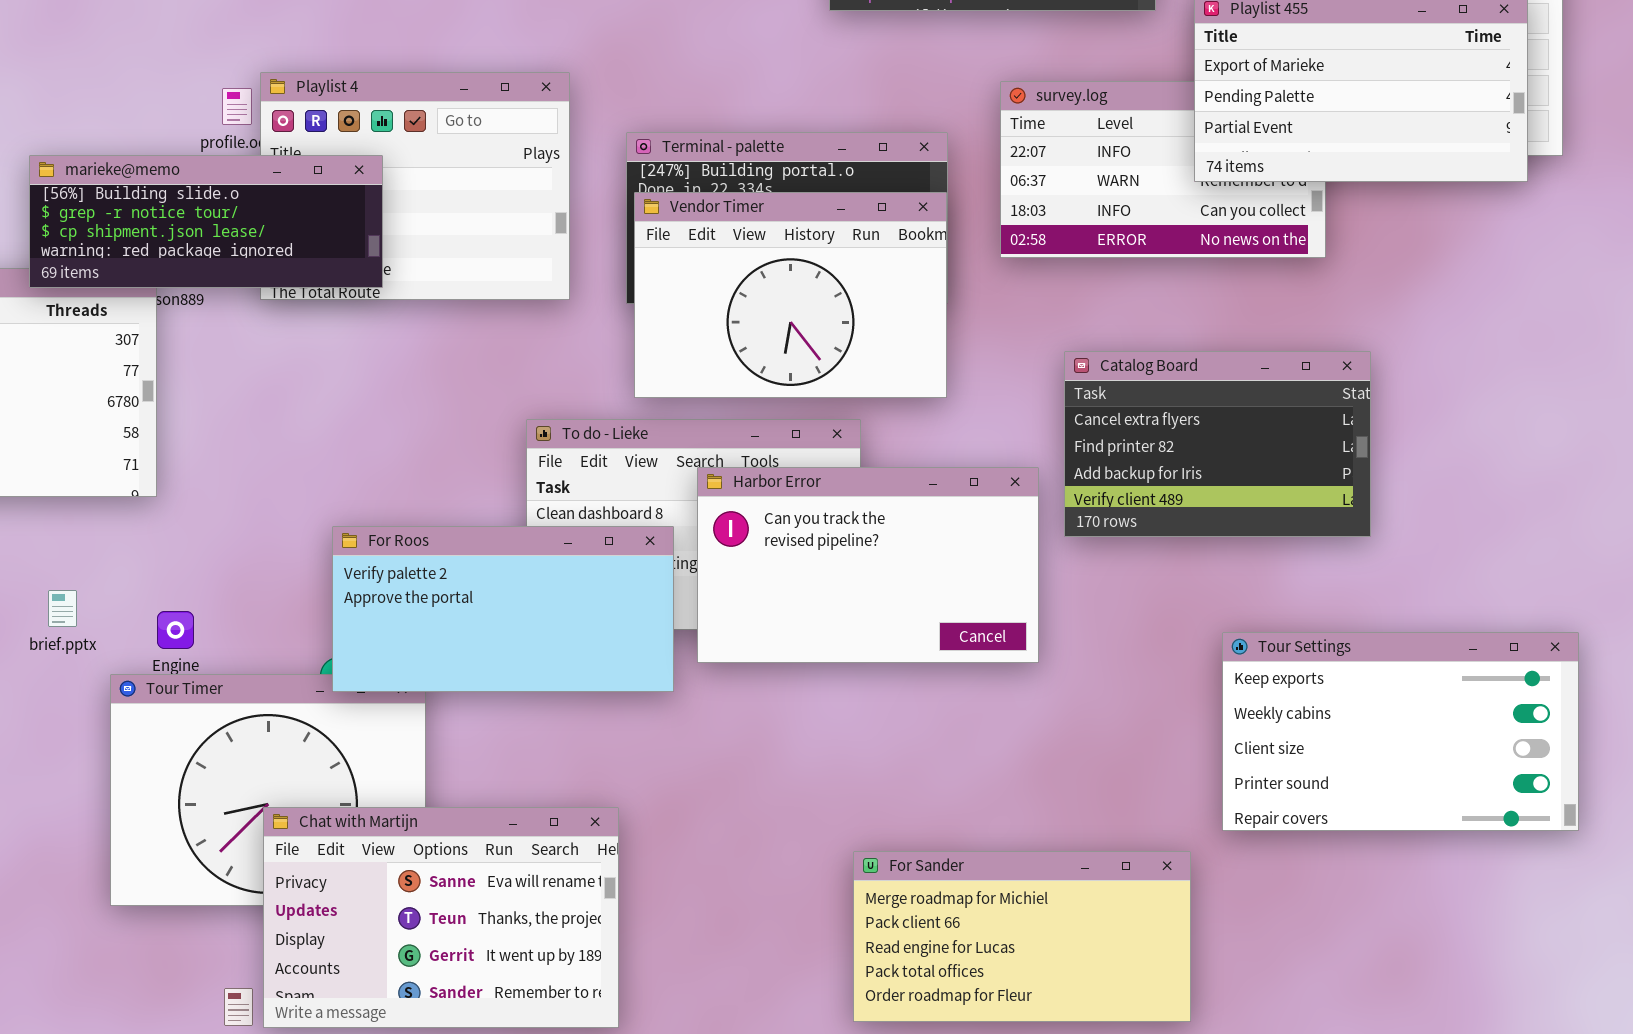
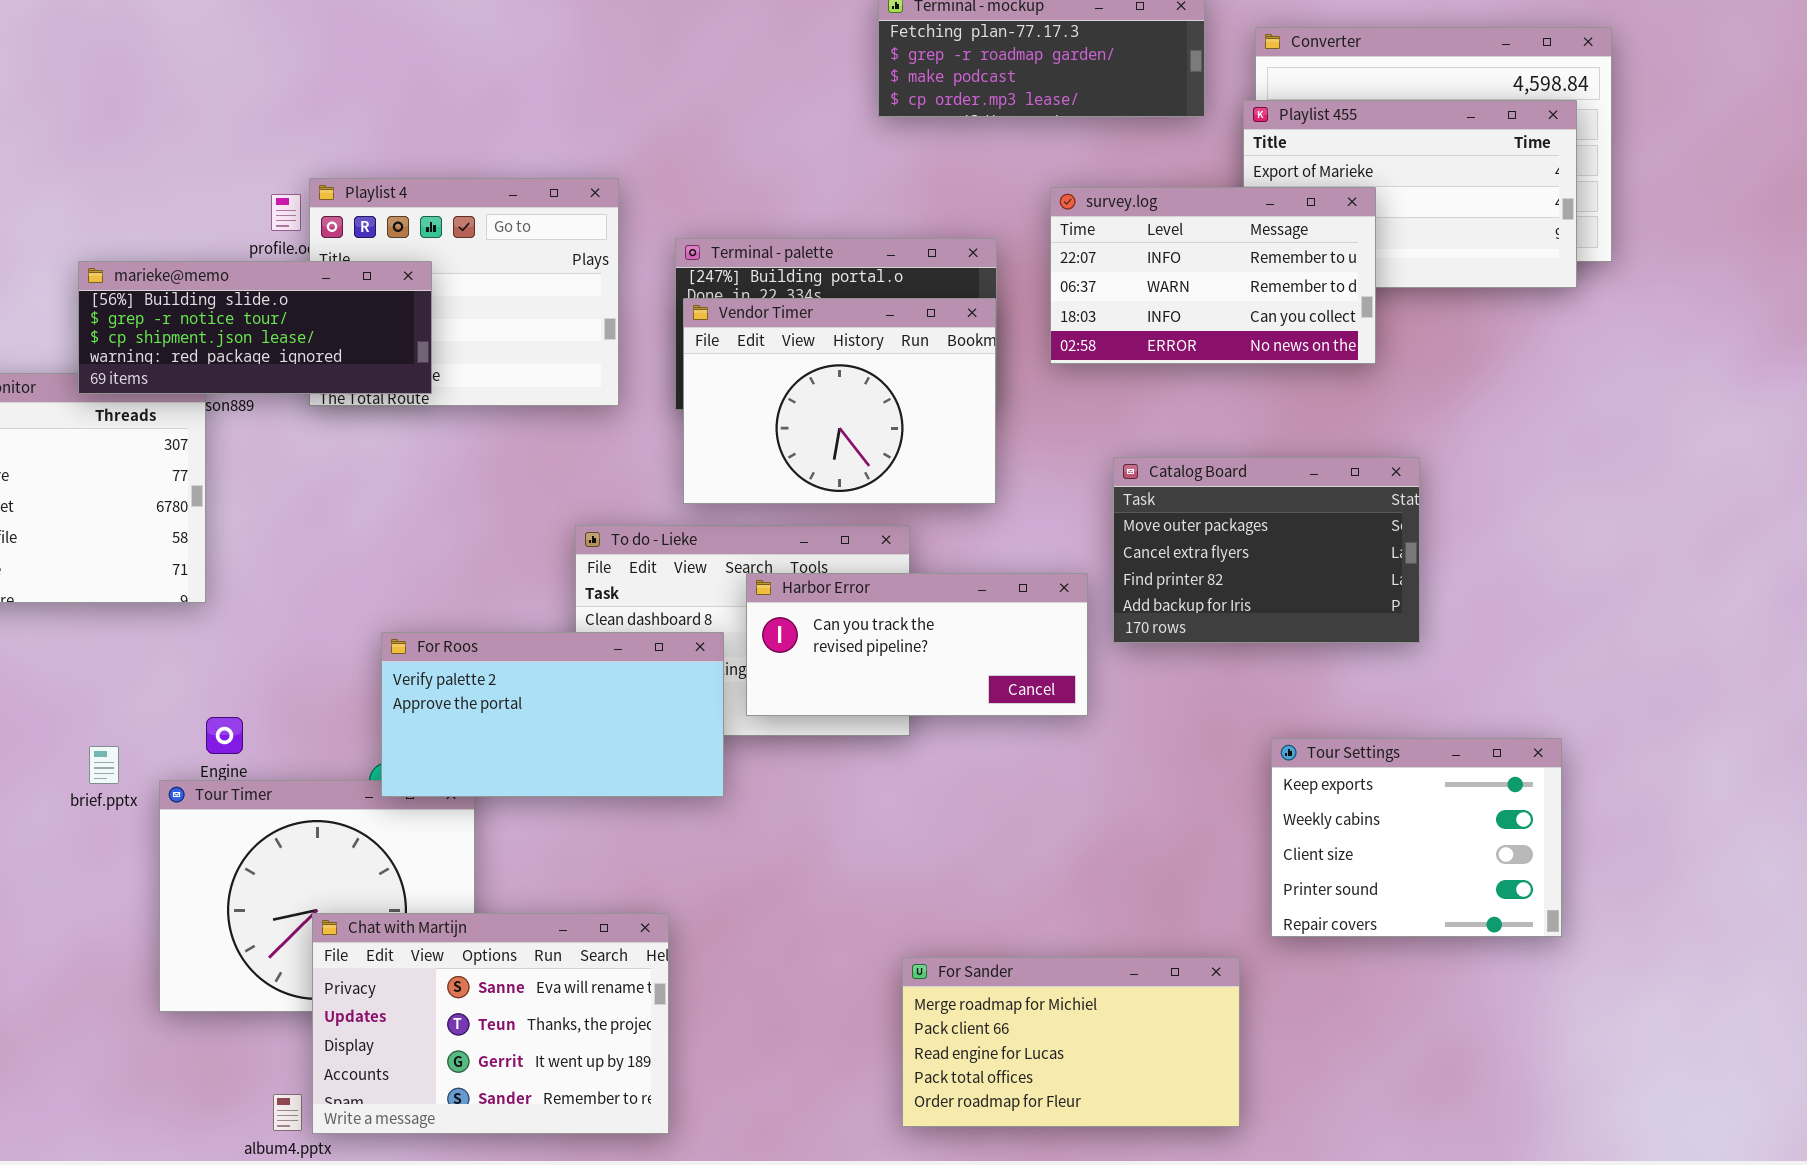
survey.log: [1000,81,1326,258] -> [1050,187,1376,364], raised
Catalog Board: [1064,351,1371,537] -> [1113,457,1420,643], scrolled up 1 row
Harbor Error: [697,467,1039,663] -> [746,573,1088,716], resized
brief.pptx: [48,590,77,627] -> [89,746,119,784], moved
Tour Settings: [1222,632,1579,831] -> [1271,738,1562,937], resized

